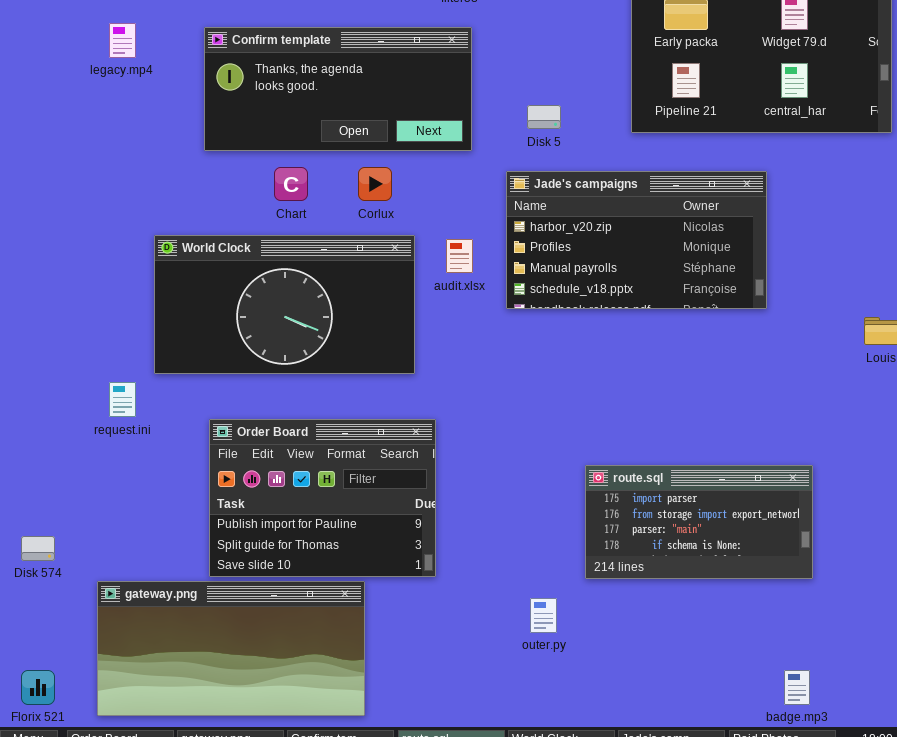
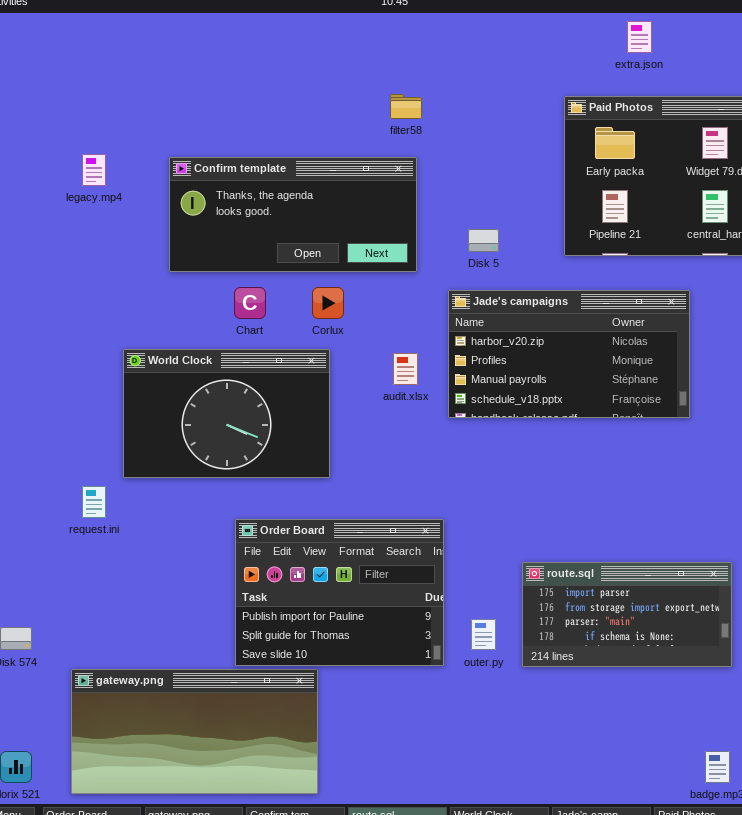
World Clock: [154,235,415,374] -> [123,349,330,478], resized
Order Board: [209,419,436,577] -> [235,519,444,666], moved
outer.py: [530,598,557,633] -> [471,619,496,650], moved

